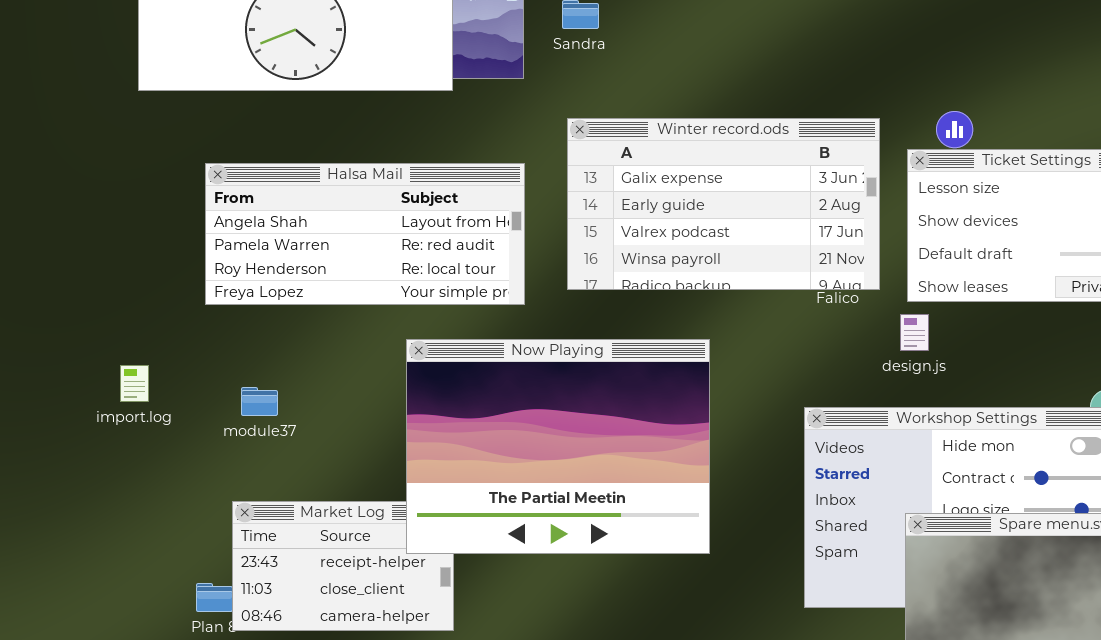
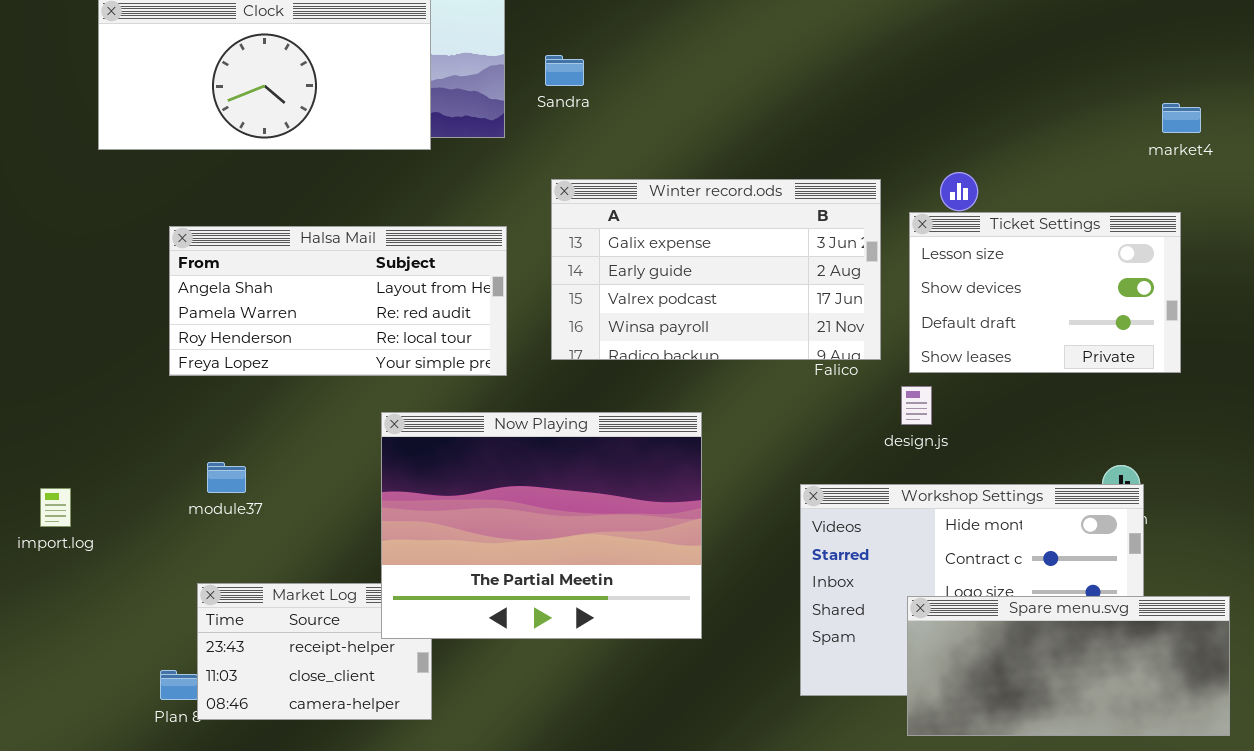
import.log: [120,365,149,402] -> [40,488,71,527], moved

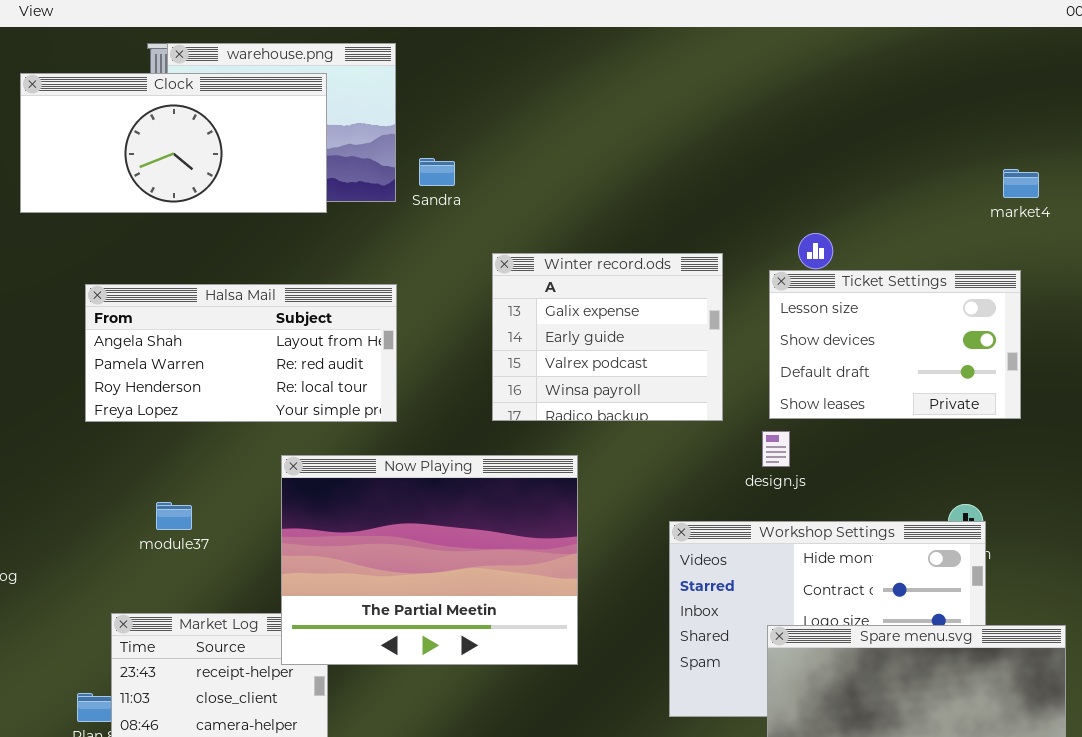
Sandra: [545,55,584,86] -> [419,158,455,186], moved
Winter record.ods: [551,179,881,360] -> [492,253,723,421], moved, resized
module37: [207,462,246,493] -> [156,502,192,530], moved

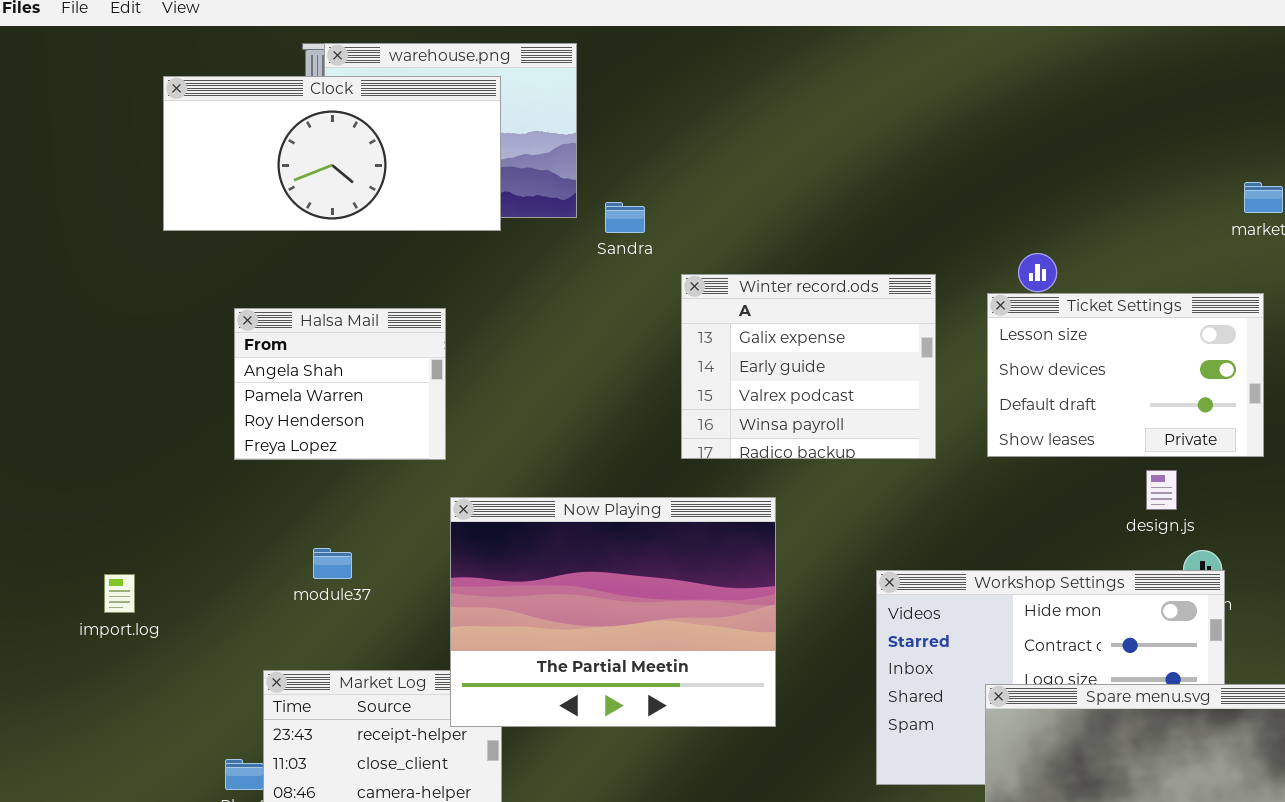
Sandra: [419,158,455,186] -> [605,202,645,233], moved
Halsa Mail: [85,284,397,422] -> [234,308,446,460], resized
design.js: [762,431,790,467] -> [1146,470,1177,510], moved

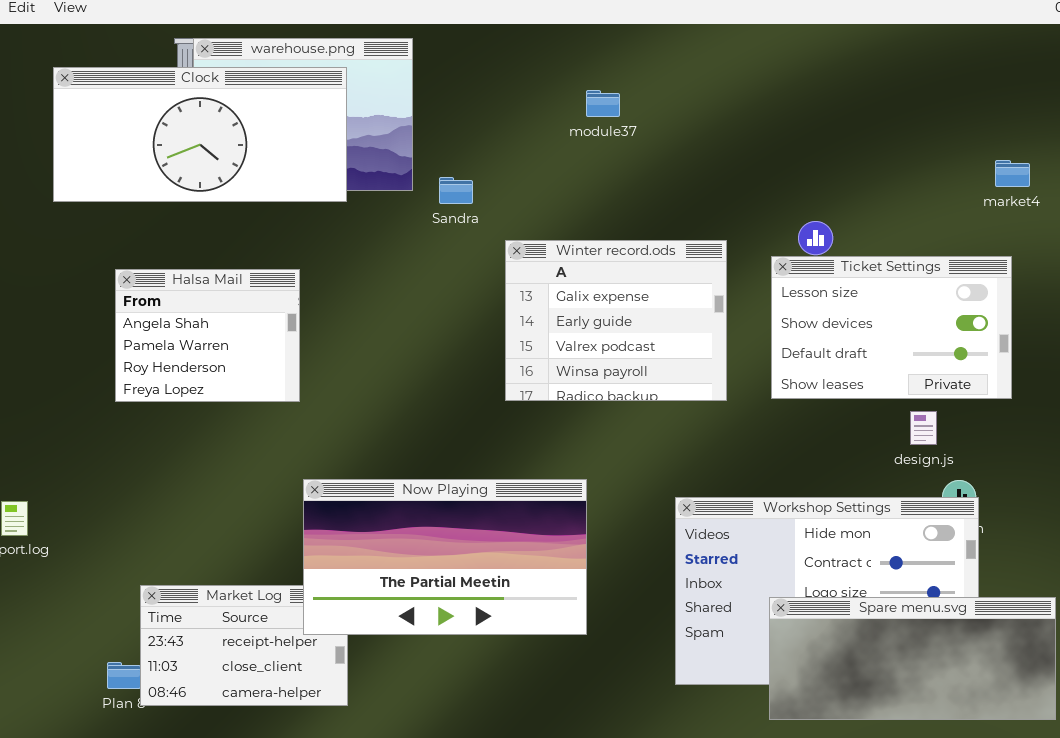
Now Playing: [450,497,776,727] -> [303,479,587,635], resized
module37: [313,548,352,579] -> [586,90,620,117], moved

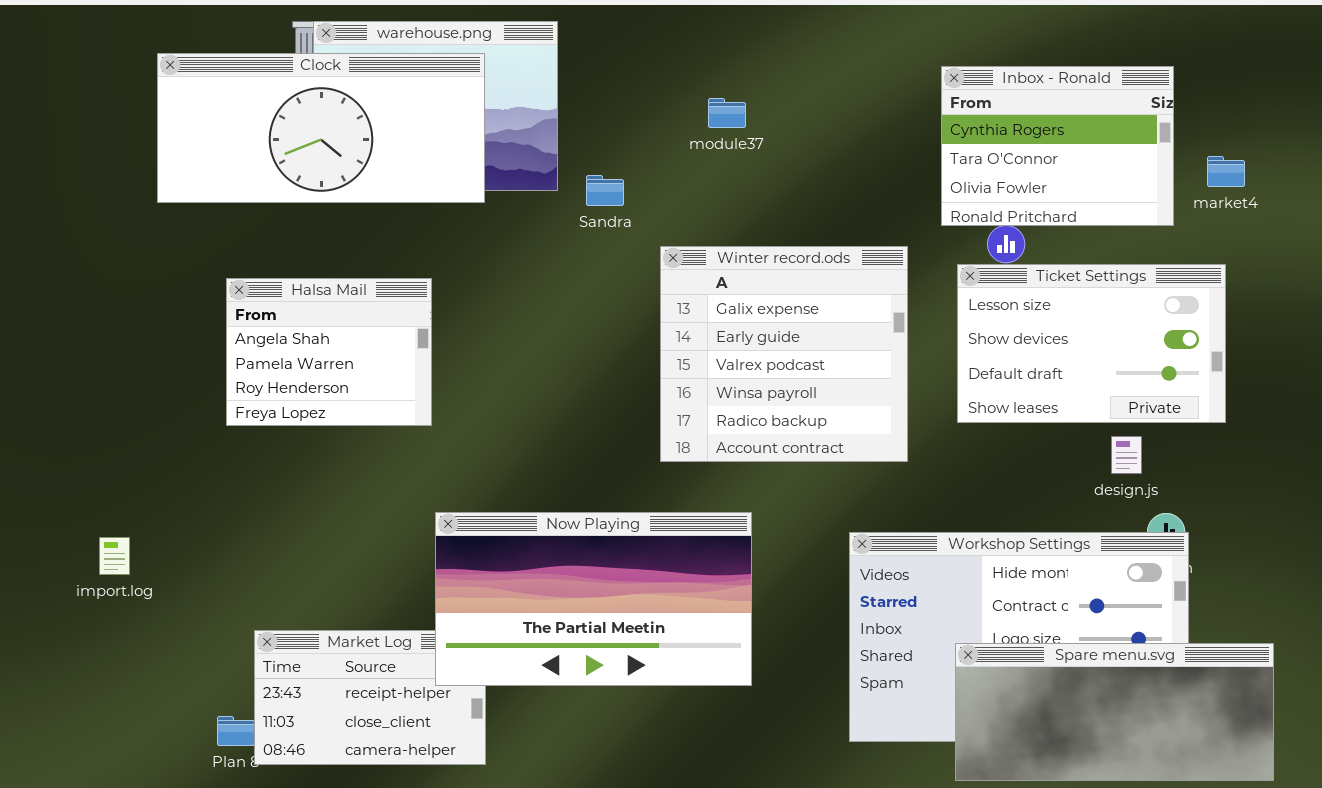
Inbox - Ronald: none -> [941,66,1174,226], opened
module37: [586,90,620,117] -> [708,98,746,128], moved
Winter record.ods: [505,240,727,401] -> [660,246,908,462], resized

